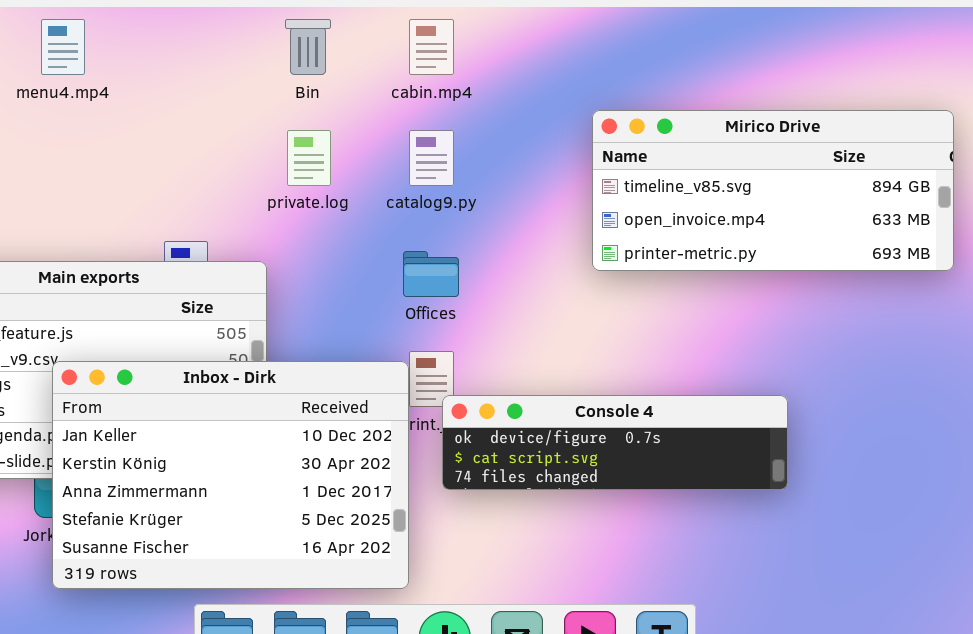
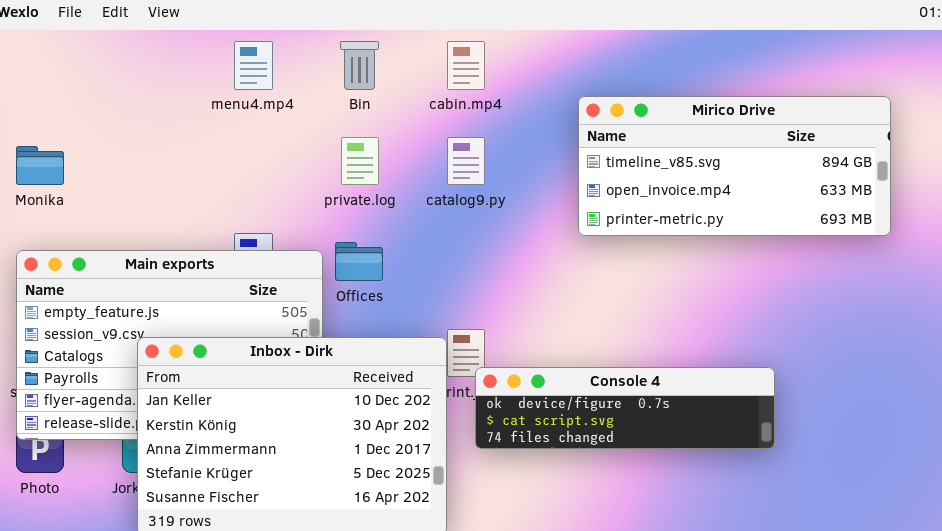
menu4.mp4: [41,19,85,75] -> [234,41,273,90], moved
Mirico Drive: [592,110,954,271] -> [578,96,891,236], moved
Offices: [403,251,459,297] -> [335,242,383,281], moved

